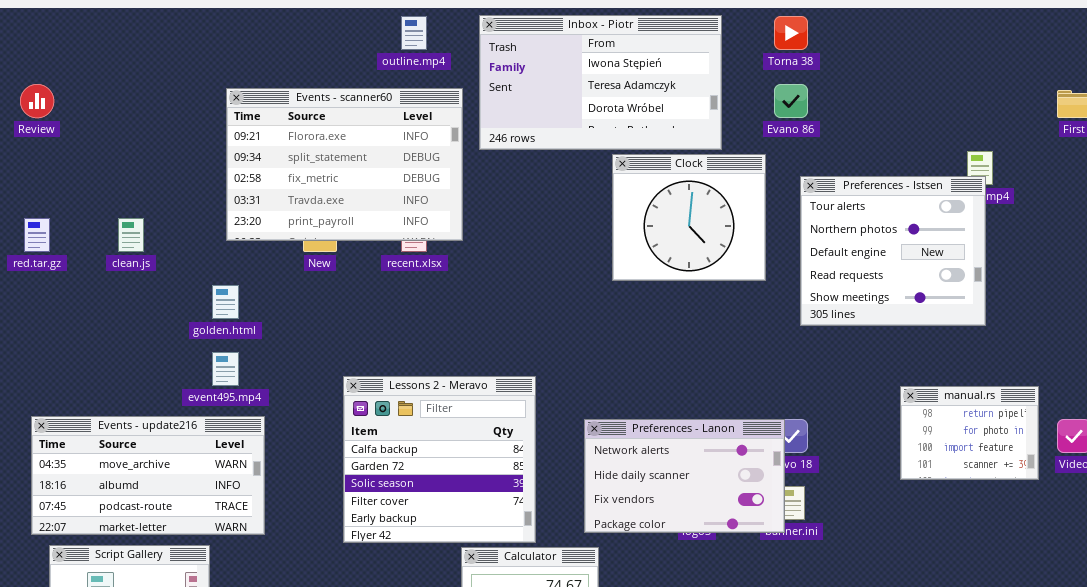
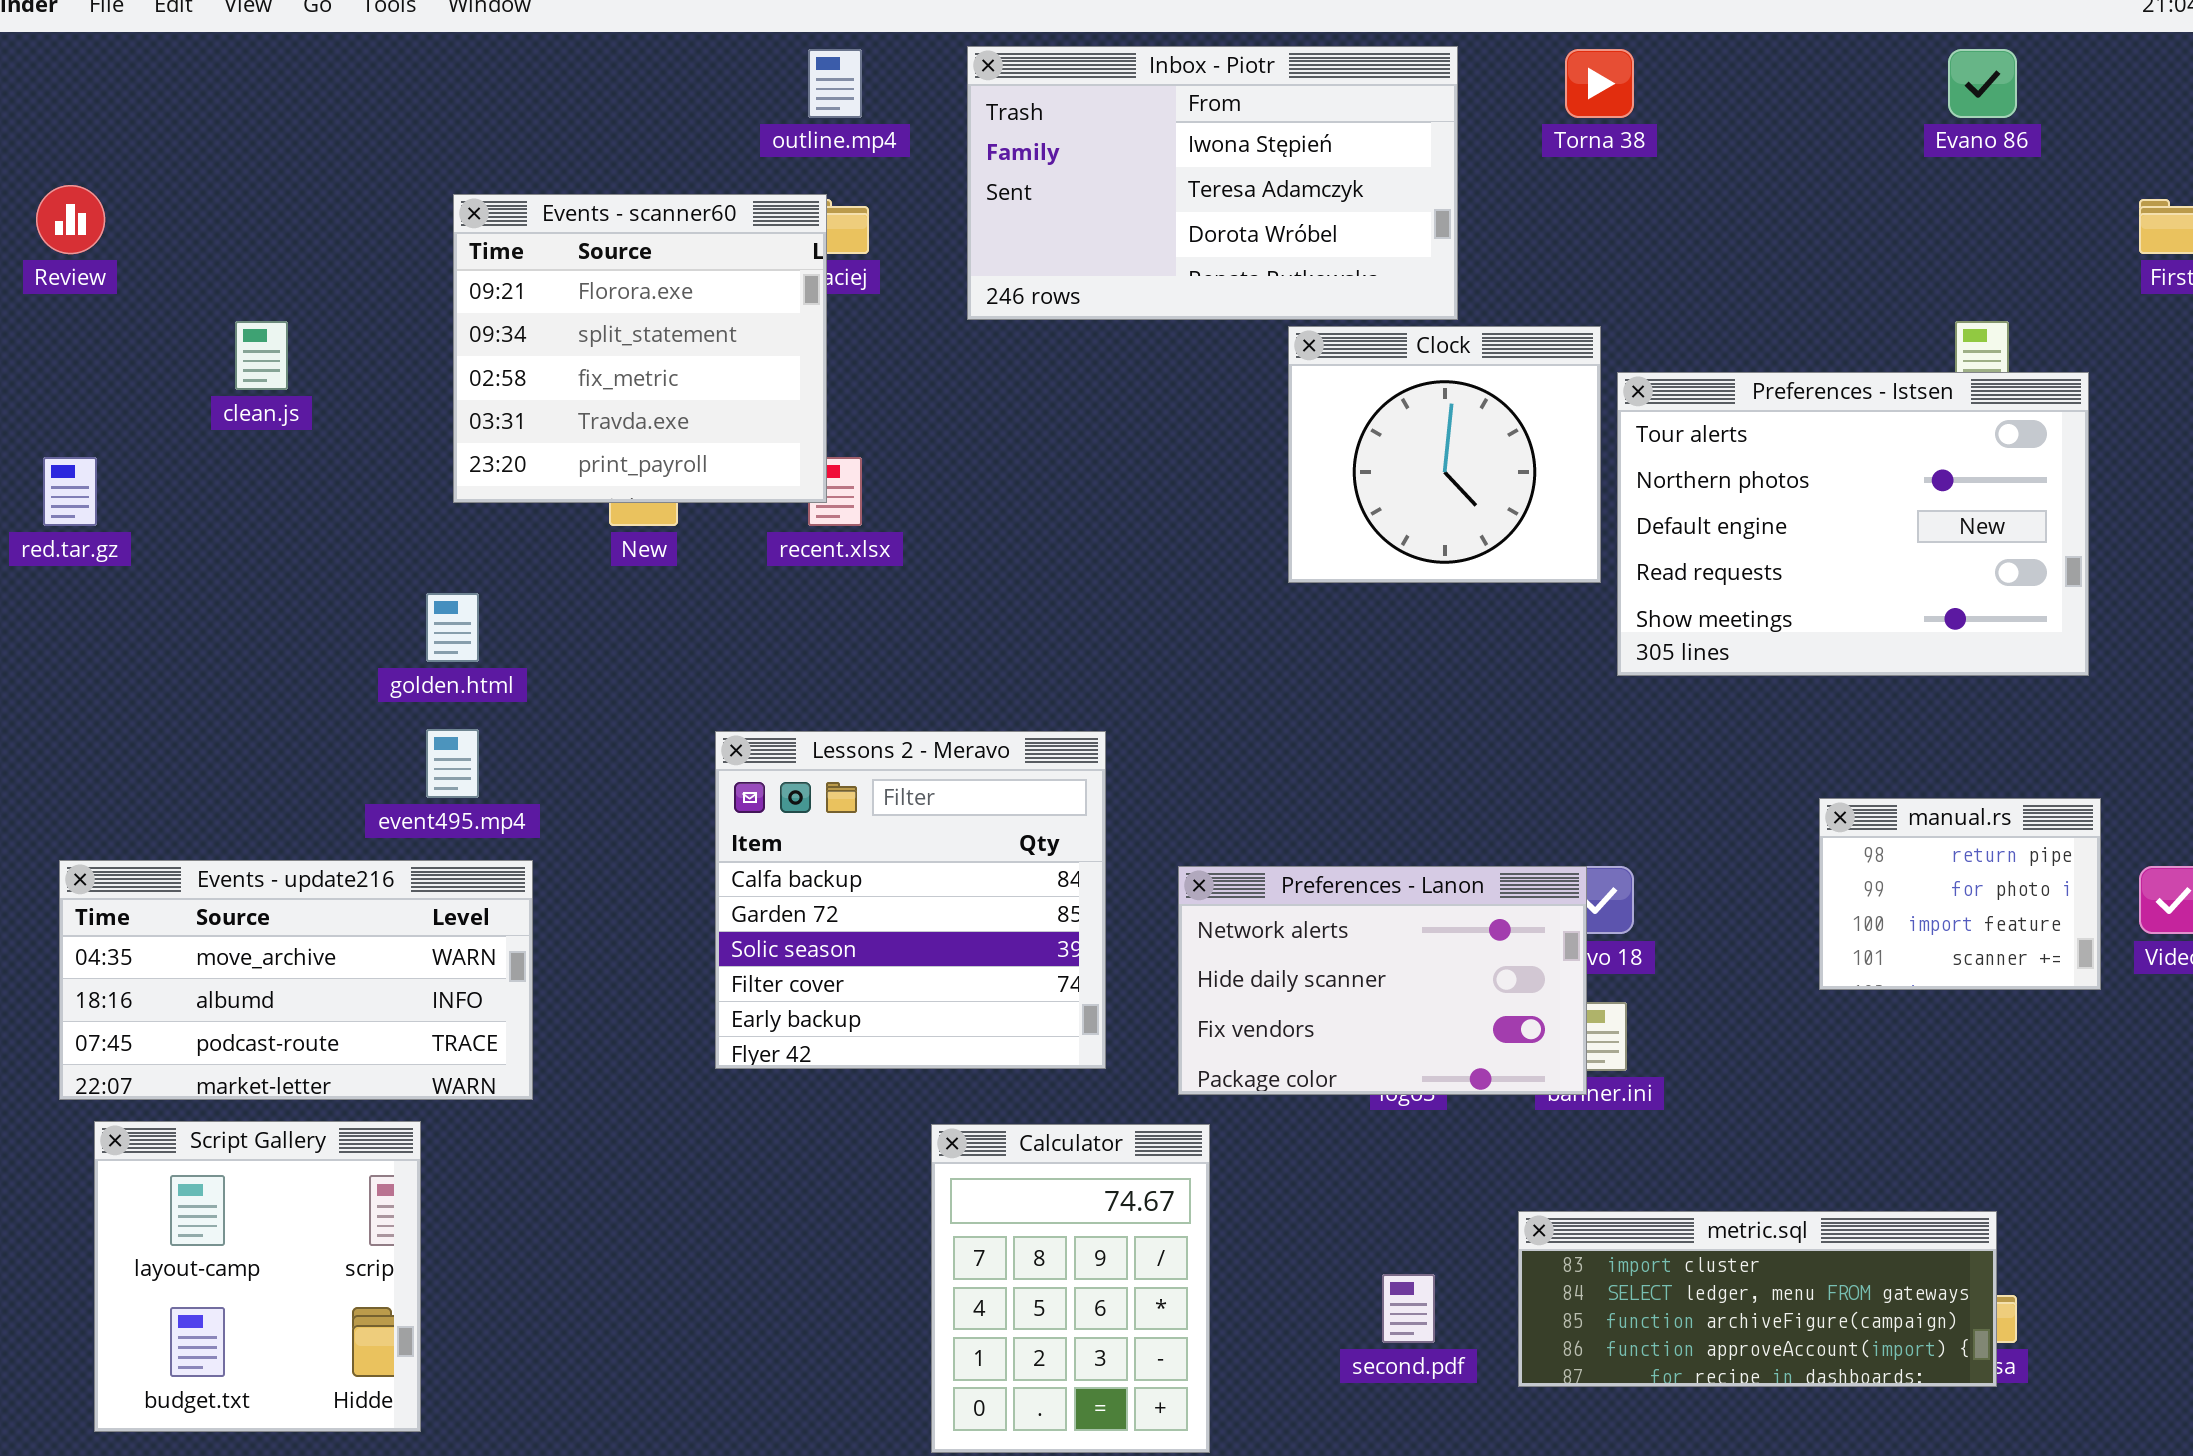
Evano 86: [774,84,808,118] -> [1948,49,2017,118], moved
Events - scanner60: [226,88,463,241] -> [453,194,827,503], resized
Clock: [612,154,766,281] -> [1288,326,1601,583], moved
Preferences - Istsen: [800,176,986,326] -> [1617,372,2089,676], resized
clean.js: [118,218,144,252] -> [235,321,288,390], moved
Lessons 2 - Meravo: [343,376,536,543] -> [715,731,1106,1069], moved

